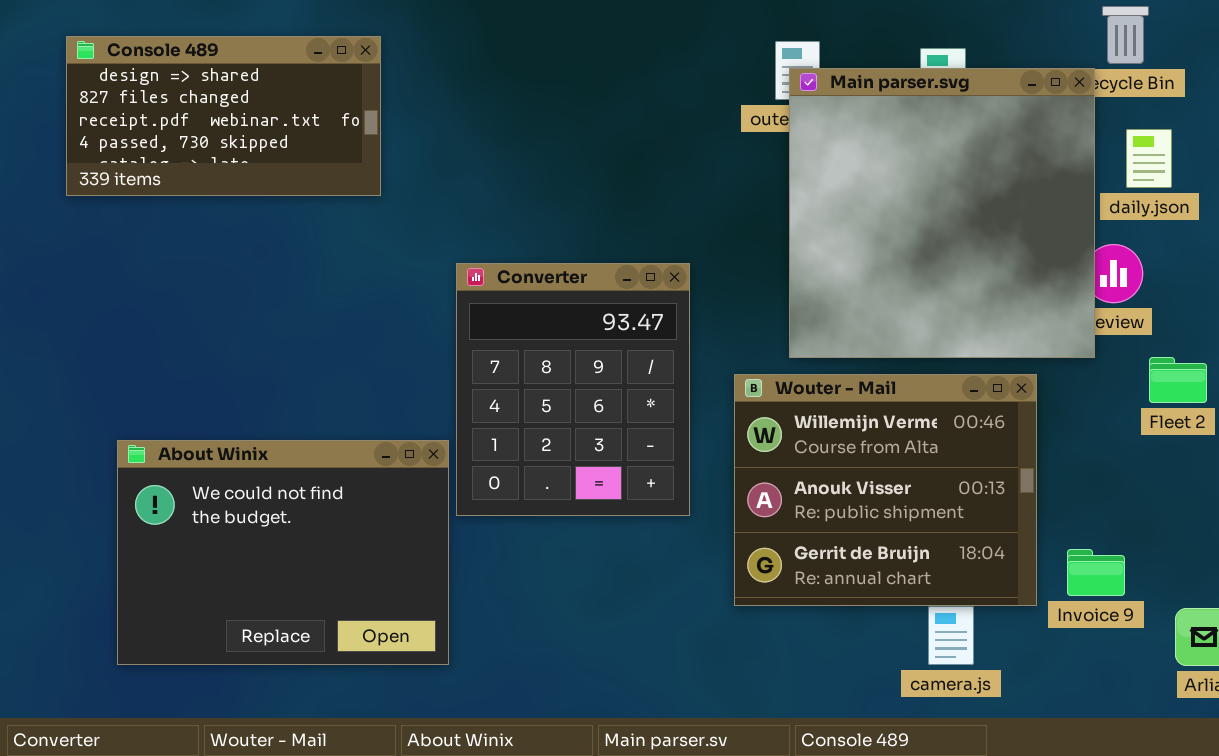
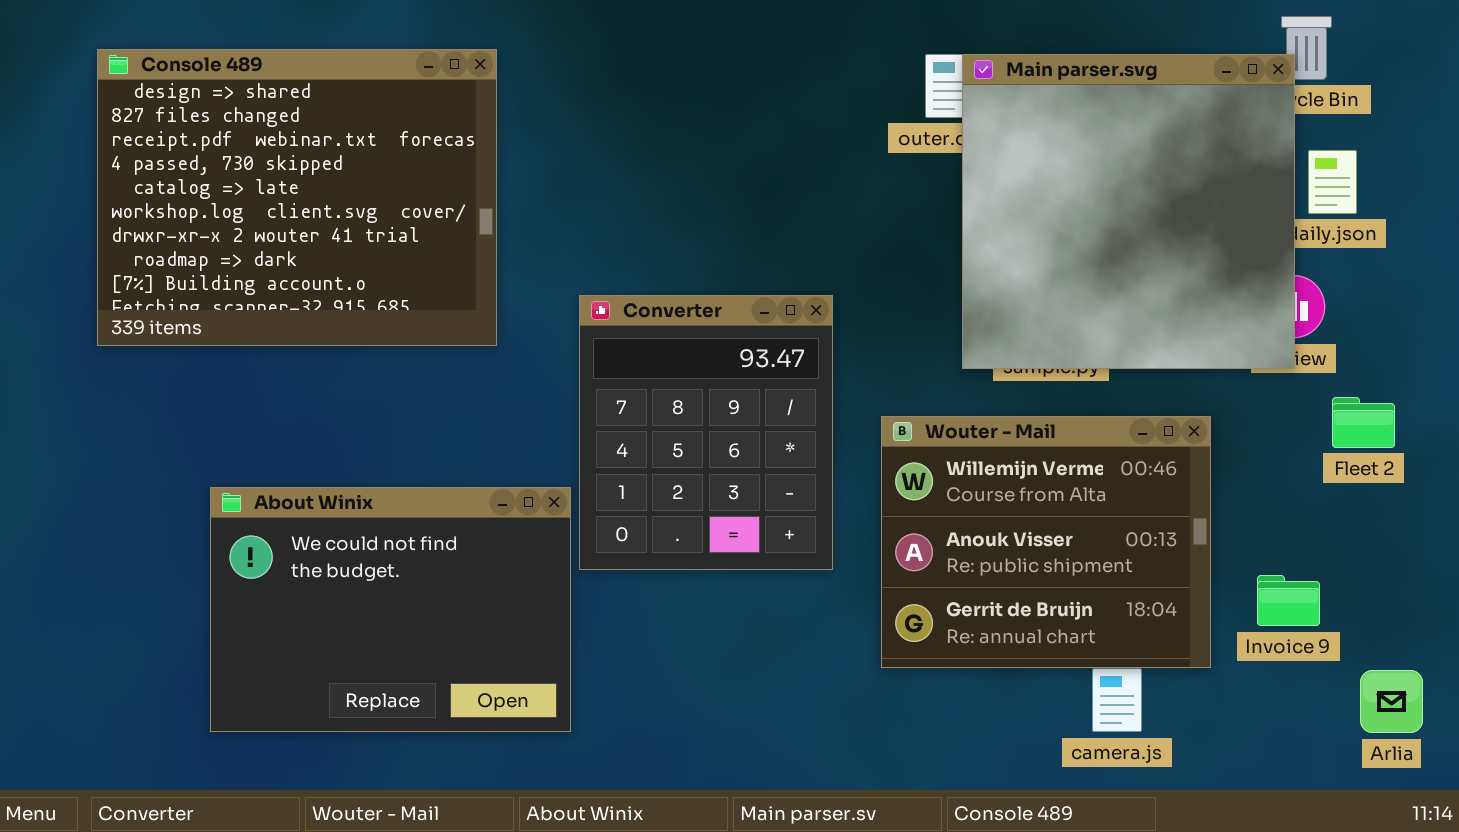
Console 489: [66,36,381,196] -> [97,49,497,346], resized
Main parser.svg: [789,68,1095,358] -> [962,54,1295,369], moved
Invoice 9: [1067,549,1125,596] -> [1257,575,1320,626], moved

